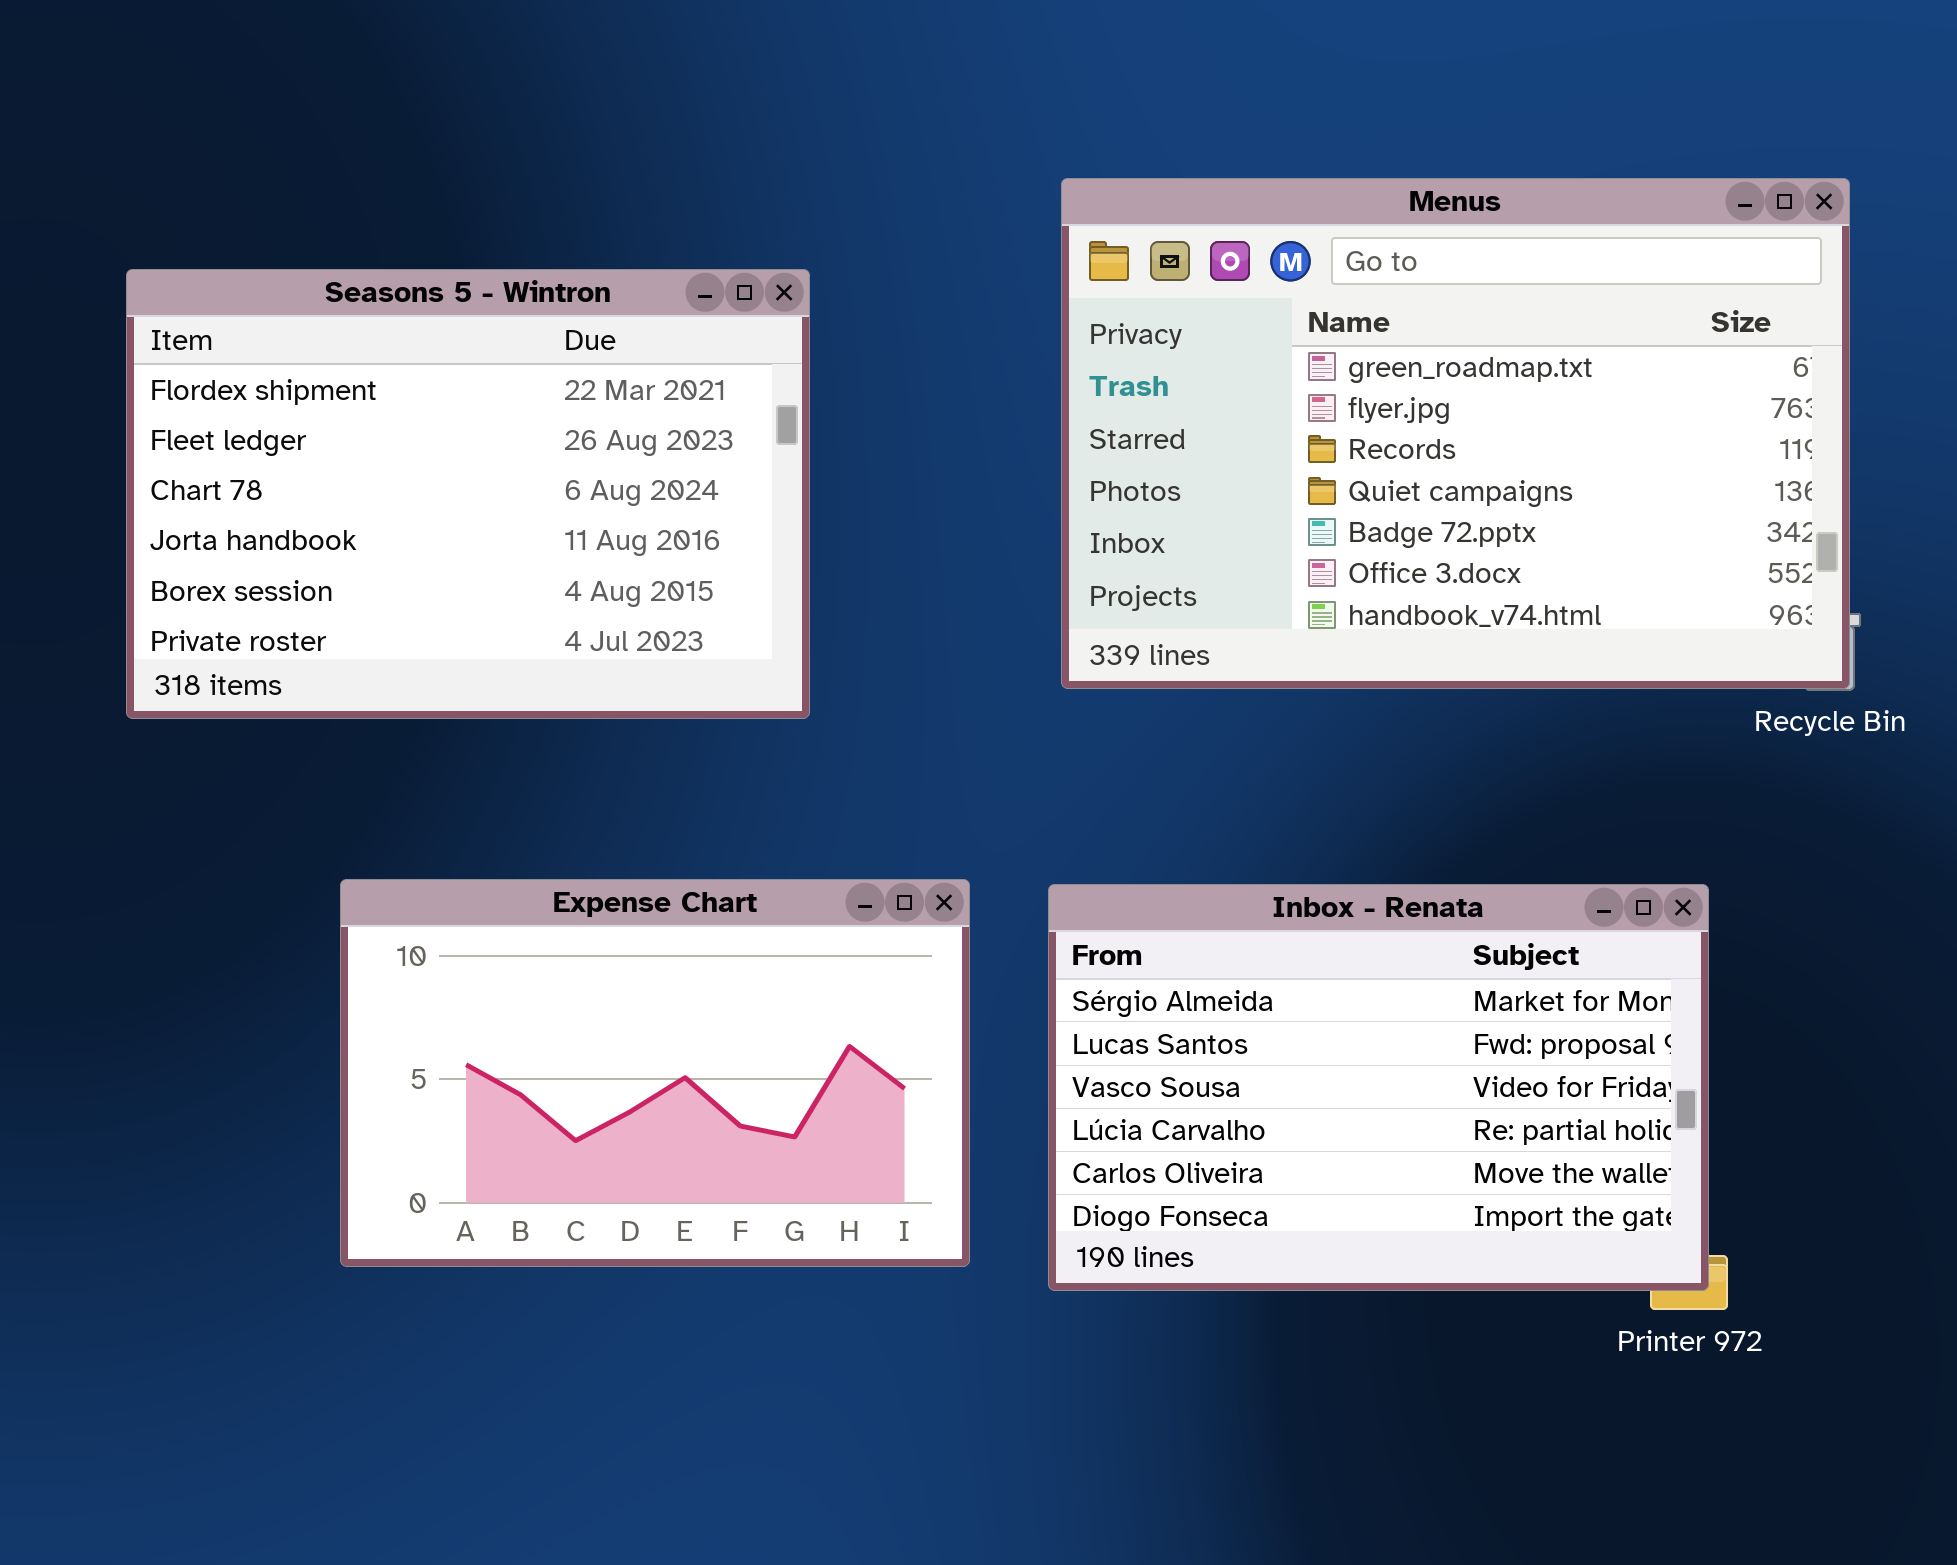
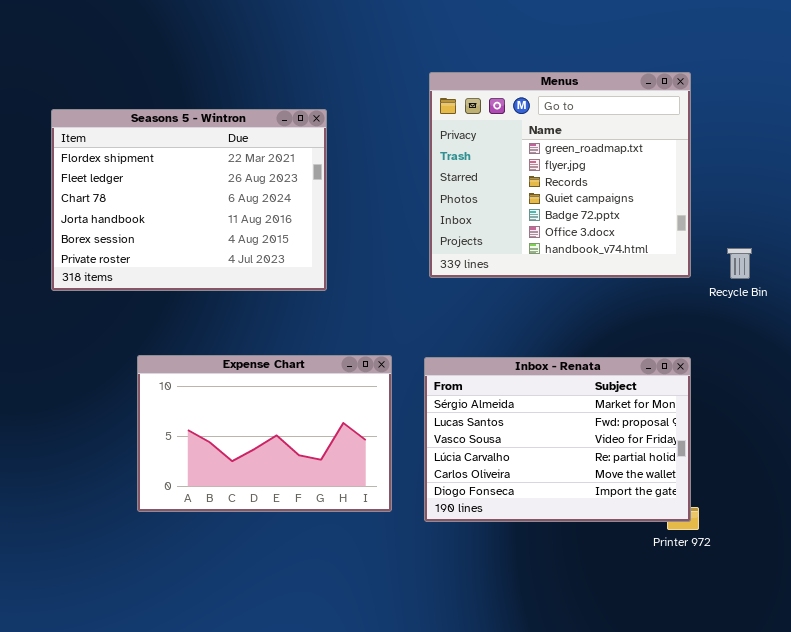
Menus: [1061,178,1850,689] -> [429,72,691,278], resized

